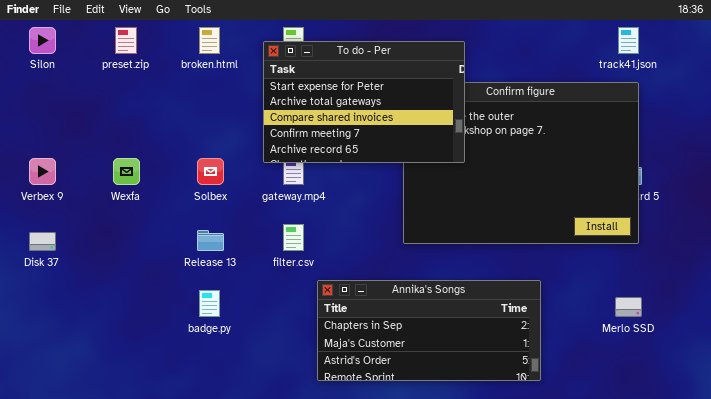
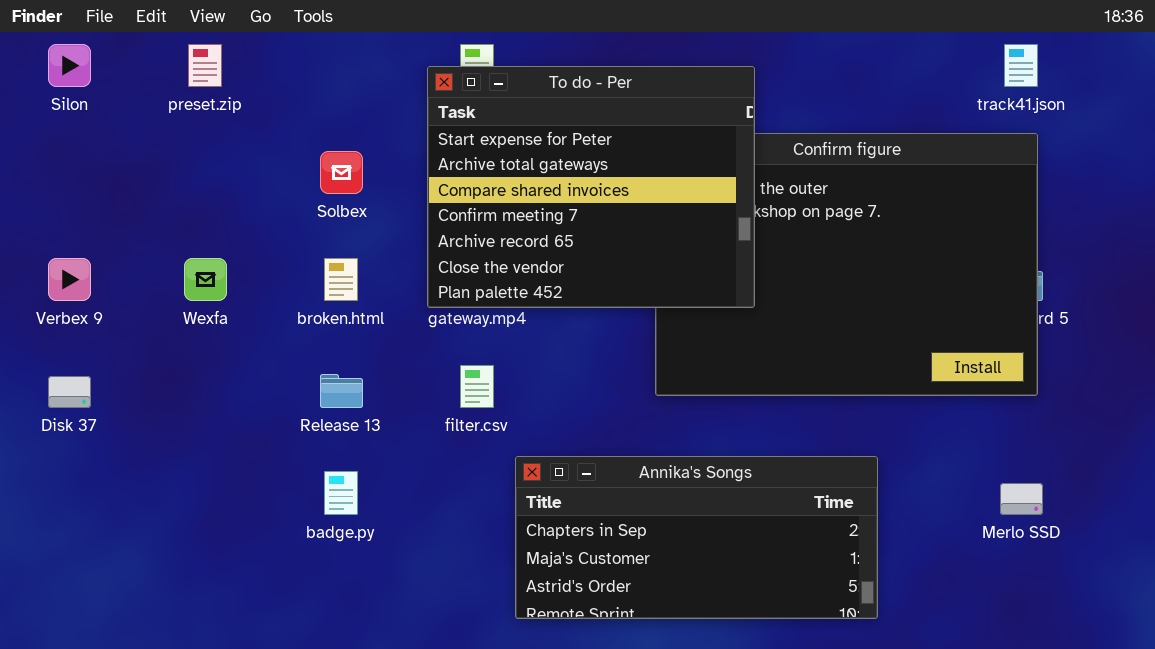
broken.html: [199,27,220,54] -> [324,258,358,301], moved
To do - Per: [263,41,465,163] -> [427,66,755,308], resized
Solbex: [197,158,224,185] -> [320,151,363,194], moved

